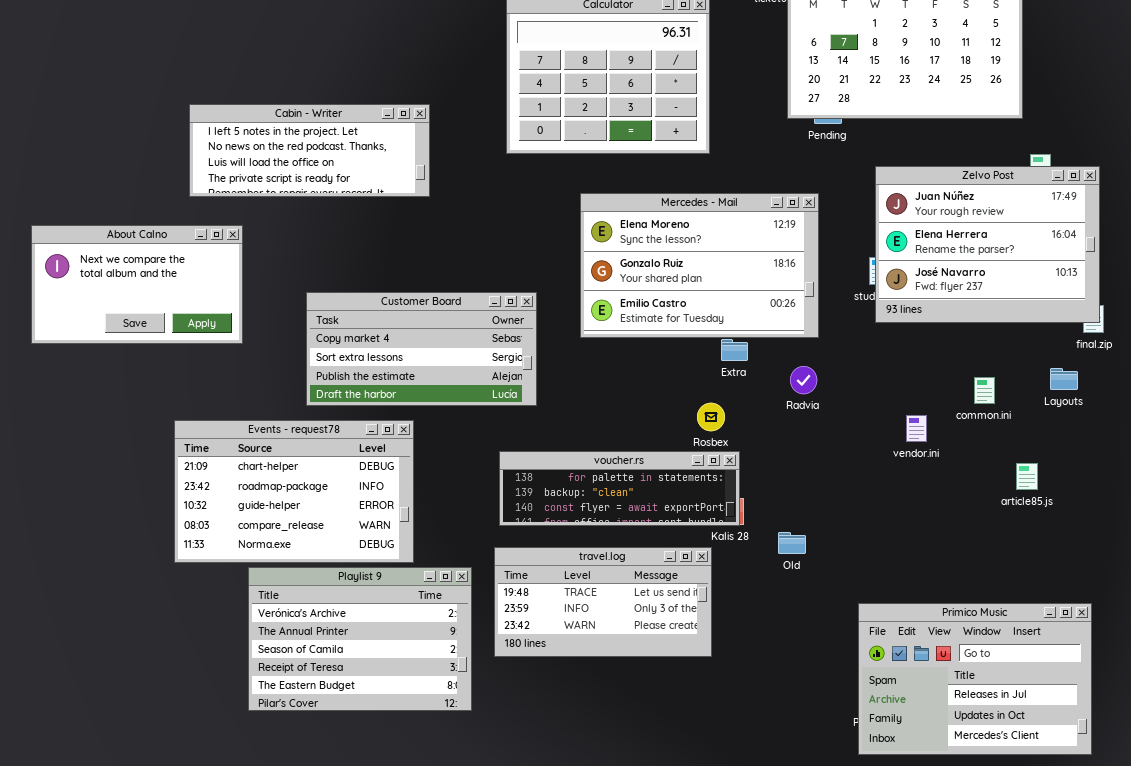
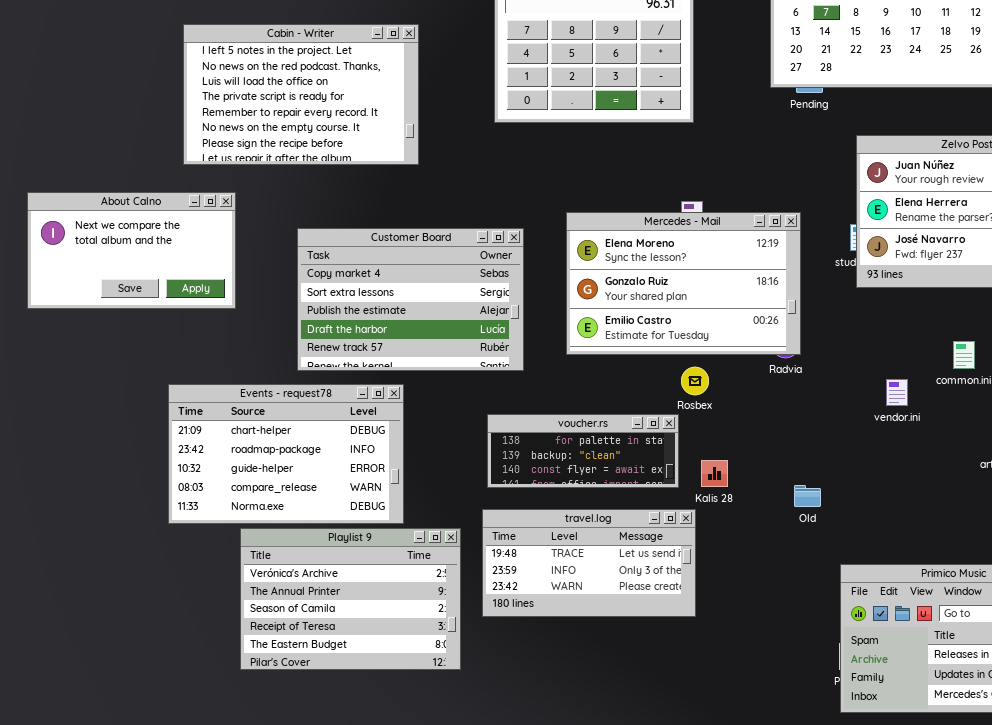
Cabin - Writer: [189,104,430,197] -> [183,24,419,165], resized
Mercedes - Mail: [580,193,819,338] -> [566,212,801,355], moved
Customer Board: [306,292,537,406] -> [297,228,524,371], resized
voucher.rs: [499,451,740,526] -> [487,414,679,488], resized
Old: [778,532,806,554] -> [794,485,821,507], moved

